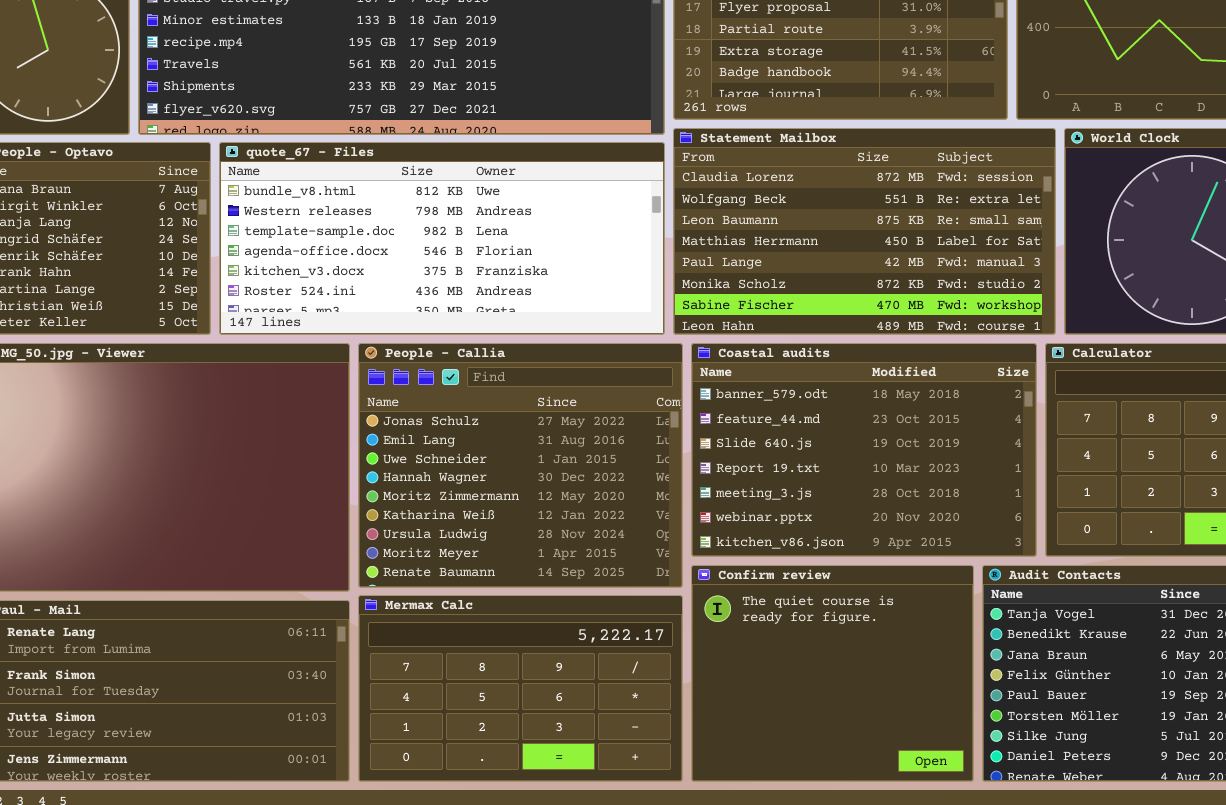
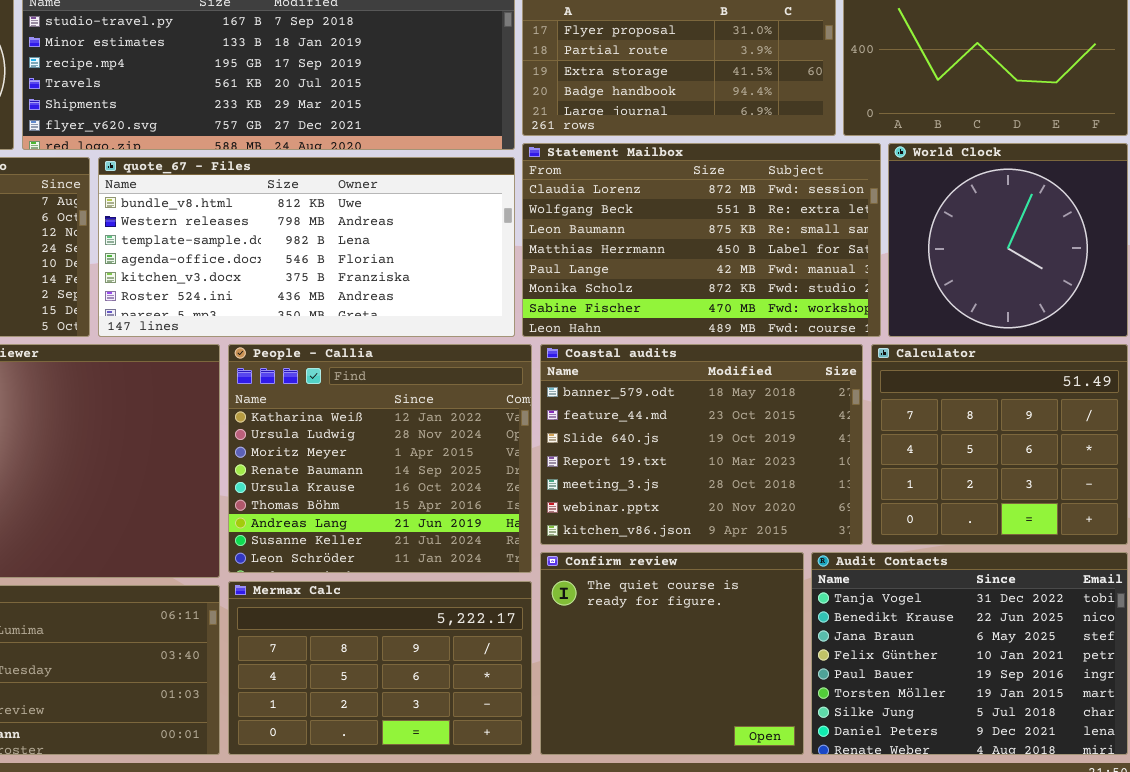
People - Callia: [358,343,683,588] -> [228,344,532,573], scrolled down 5 rows

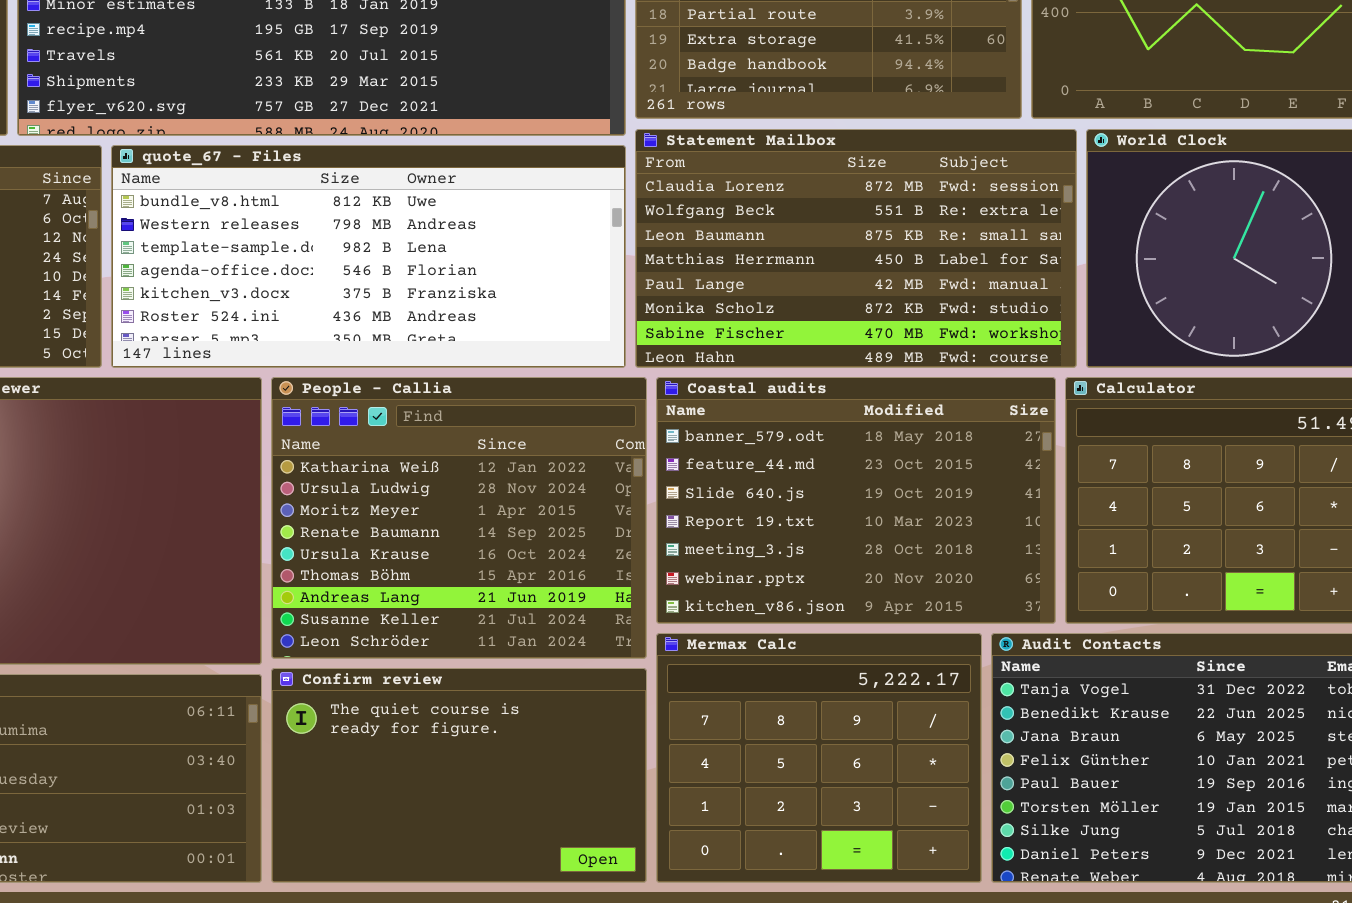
Confirm review: [540,552,804,755] -> [271,668,647,883], moved, resized
Mermax Calc: [228,581,532,755] -> [656,633,982,883], moved, resized

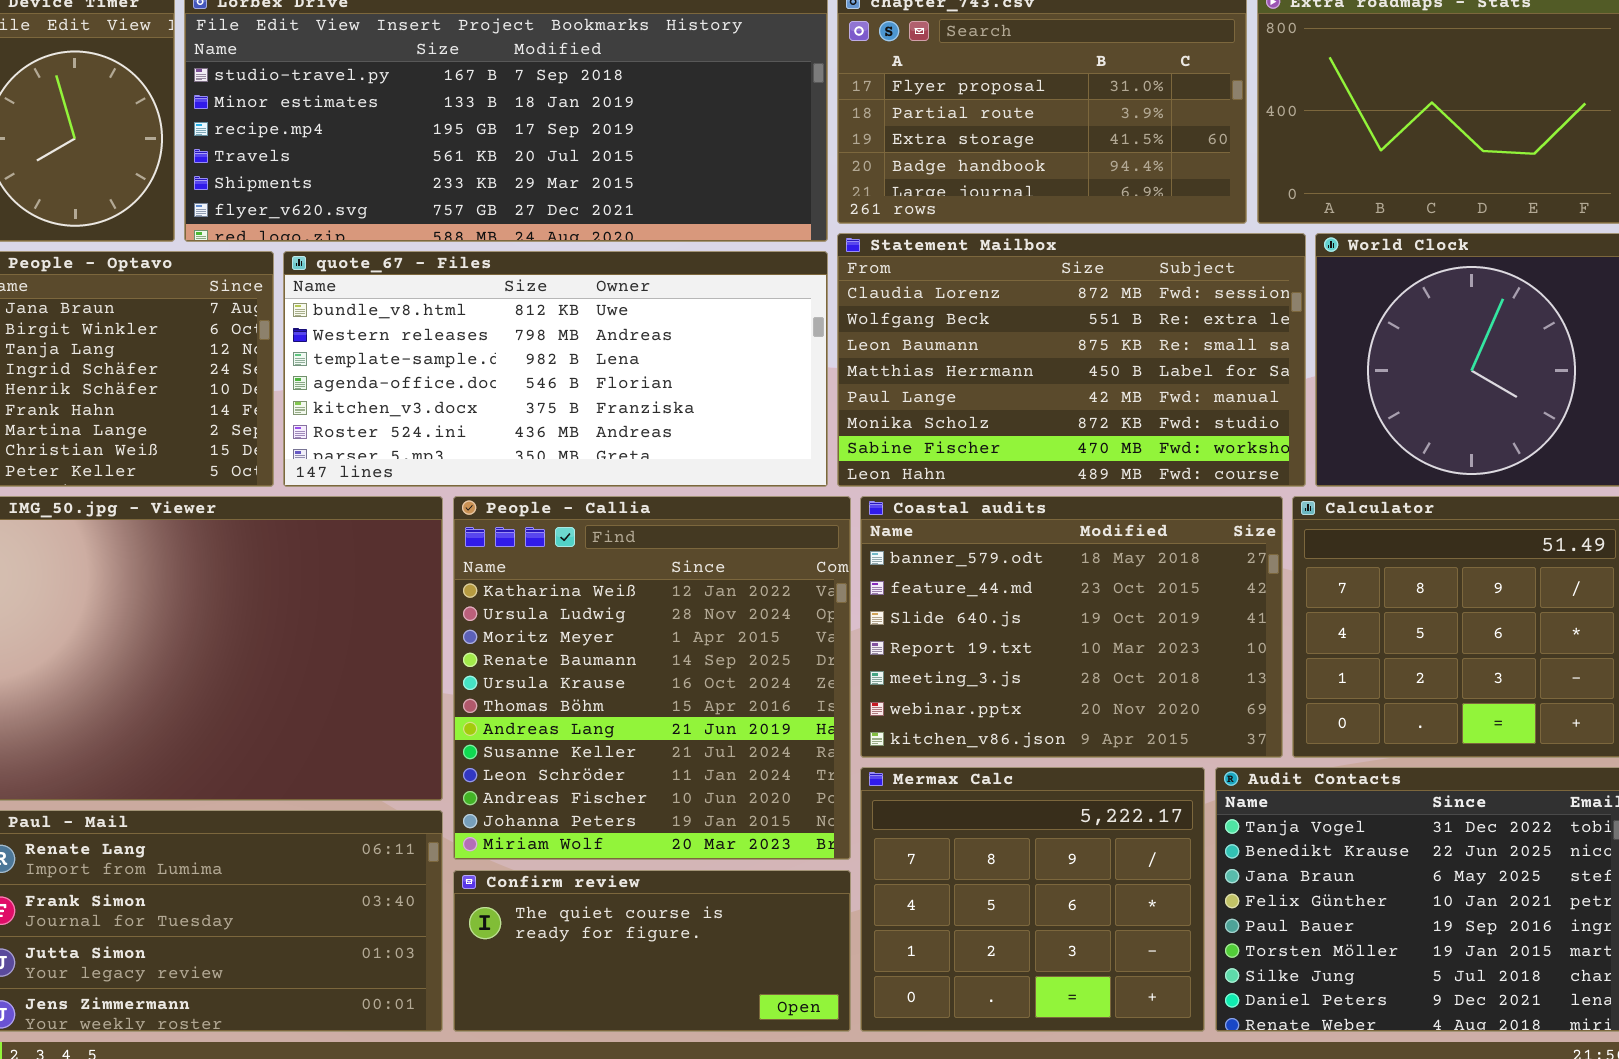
People - Callia: [271,377,647,659] -> [453,496,851,860], resized
Confirm review: [271,668,647,883] -> [453,870,851,1032], resized

